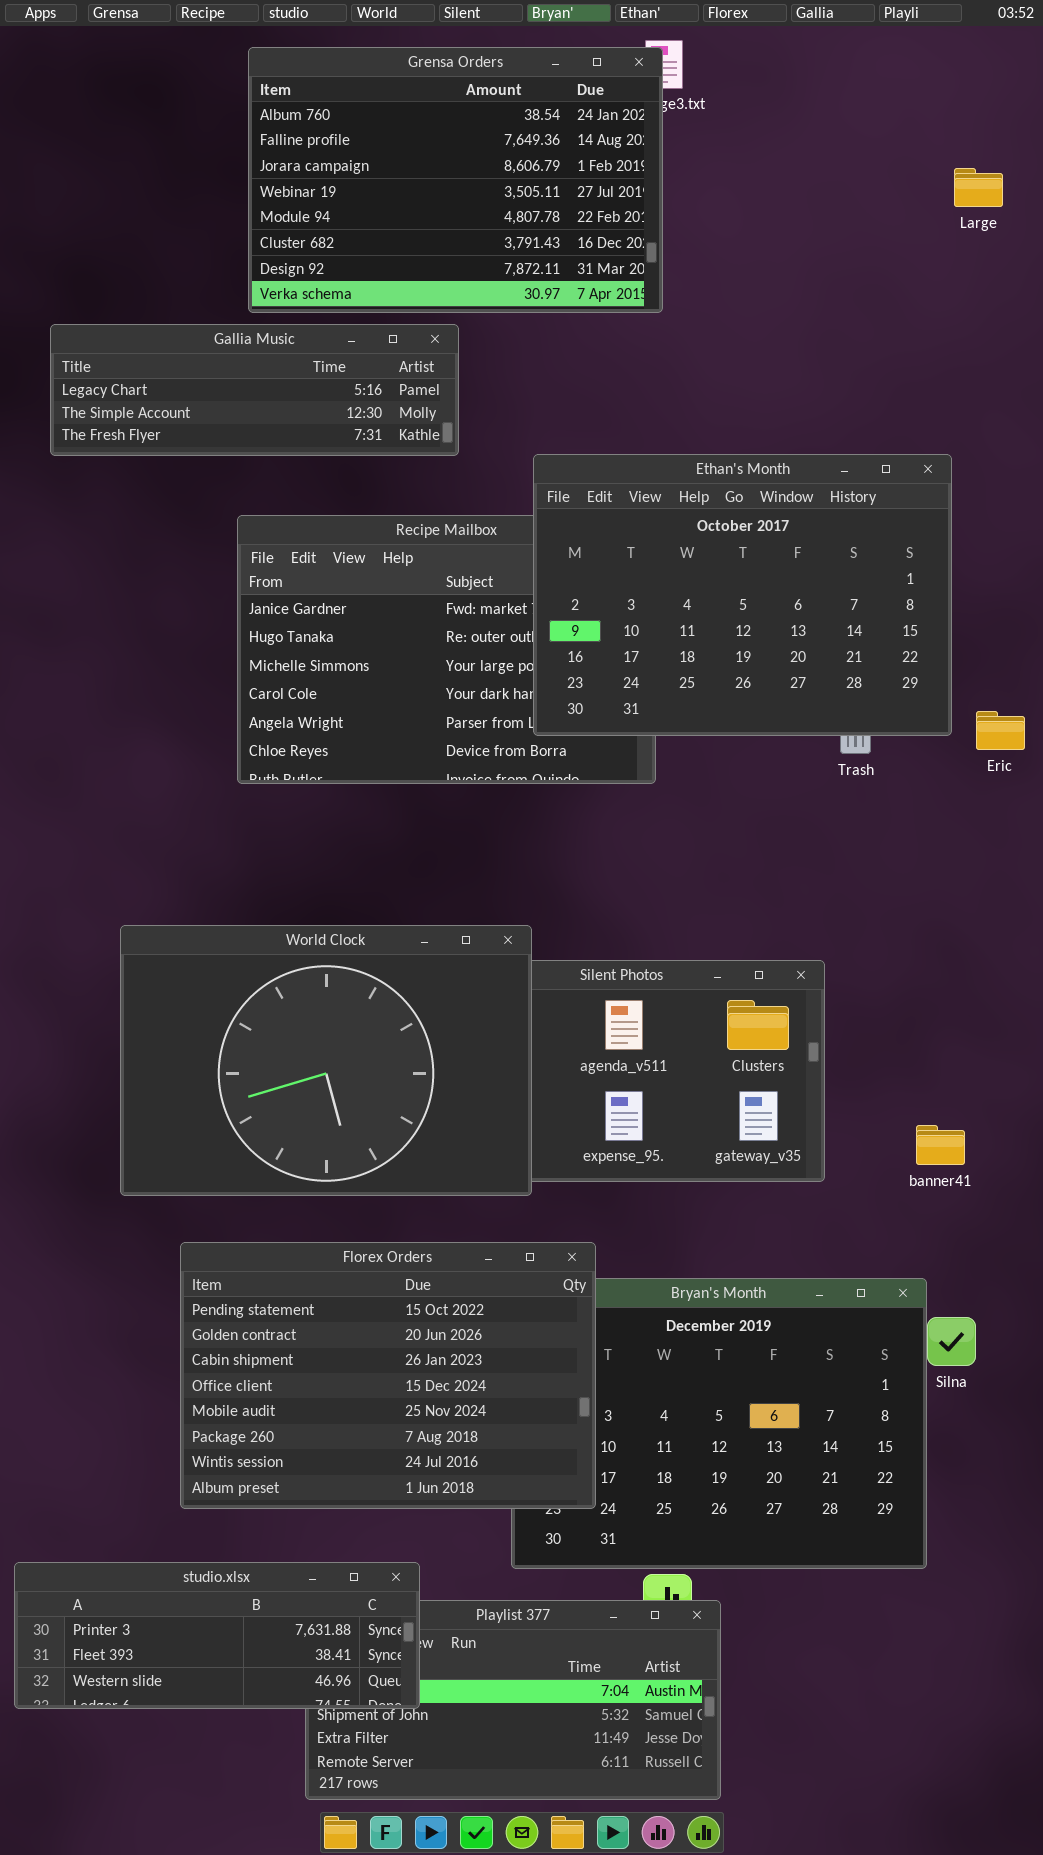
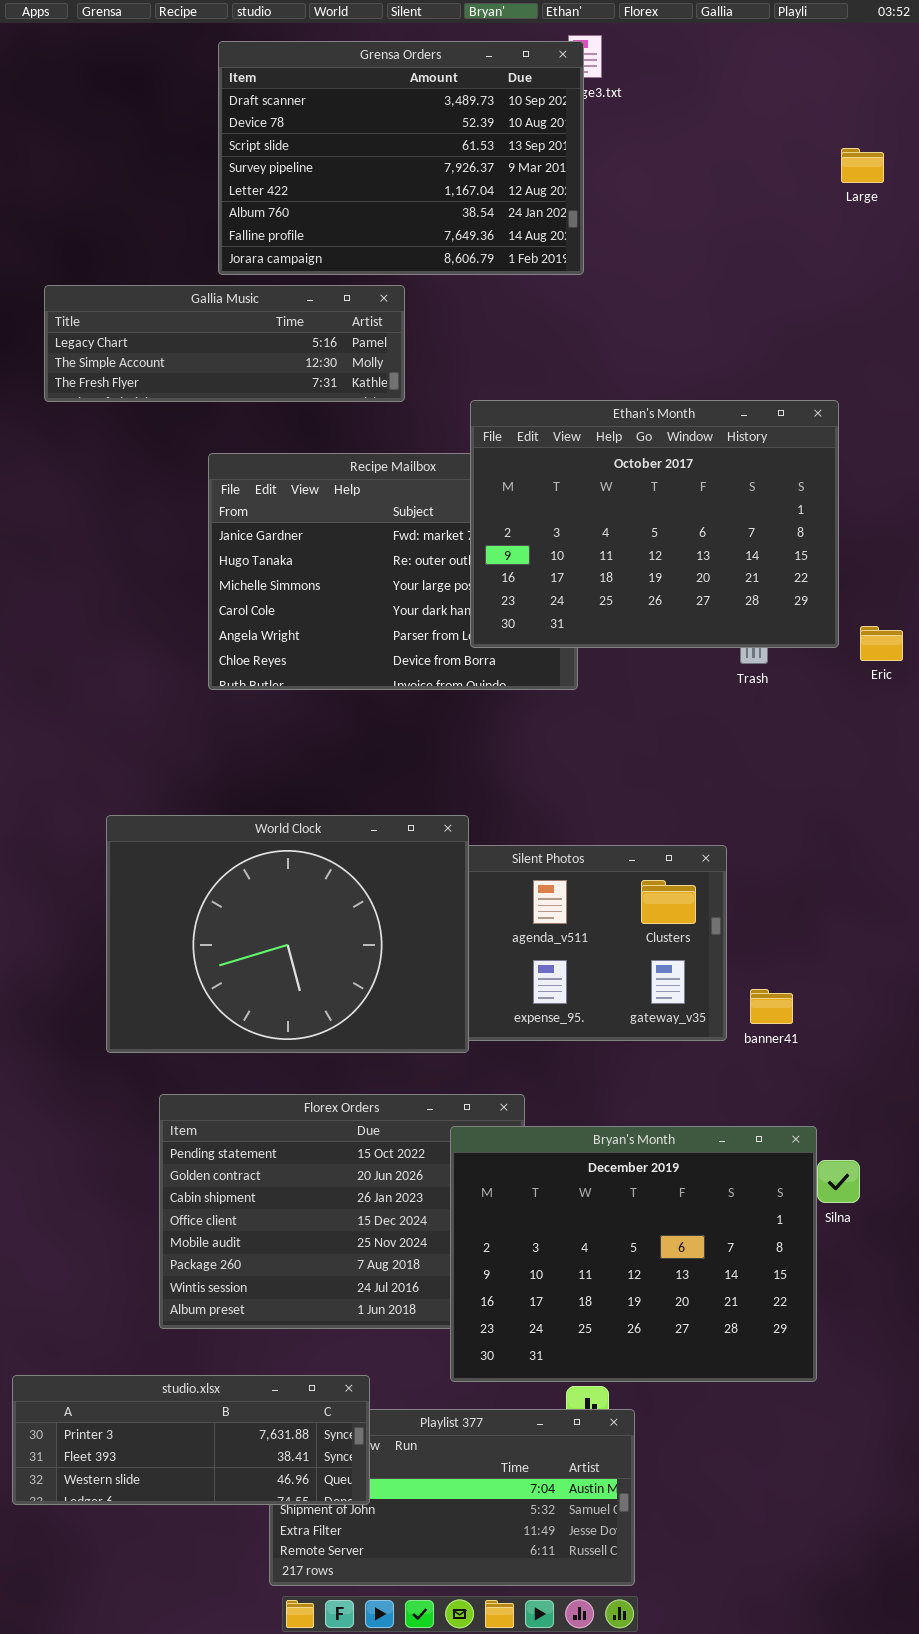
Grensa Orders: [248,47,663,313] -> [218,41,584,275], scrolled up 5 rows
banner41: [916,1125,965,1165] -> [750,989,793,1024], moved
Bryan's Month: [511,1278,927,1569] -> [450,1126,817,1382], raised

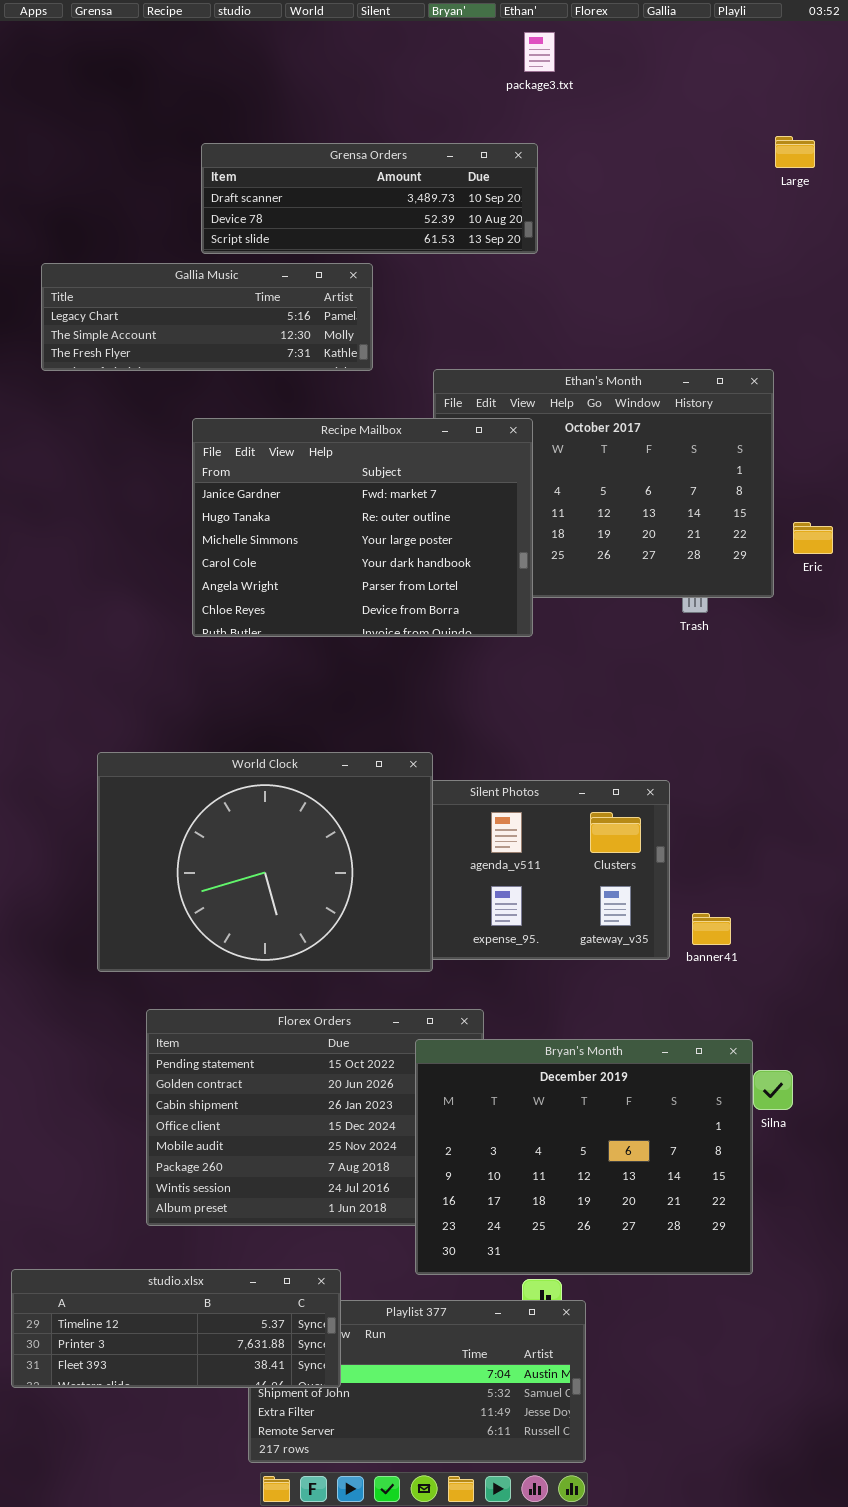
Grensa Orders: [218,41,584,275] -> [201,143,538,254], resized
Recipe Mailbox: [208,453,578,690] -> [192,418,533,637], raised
Eric: [860,626,903,661] -> [793,522,833,554], moved
studio.xlsx: [12,1375,370,1505] -> [11,1269,341,1388], scrolled up 1 row

